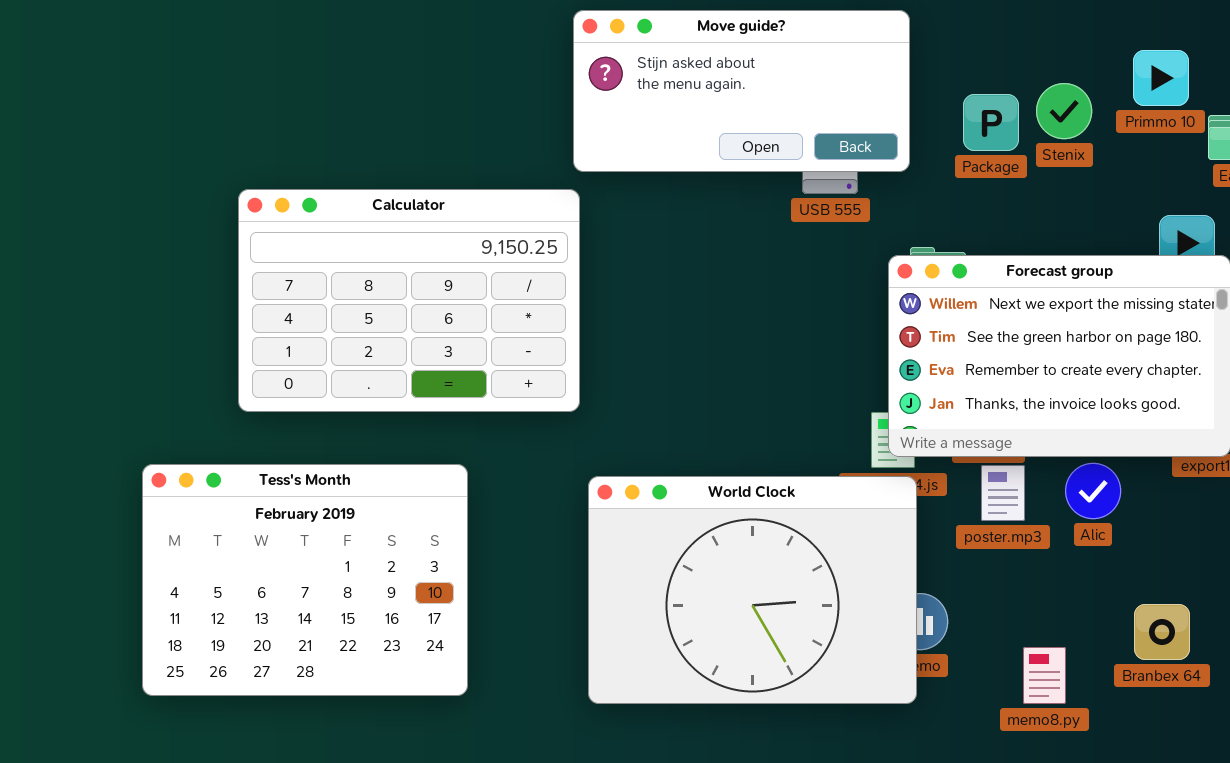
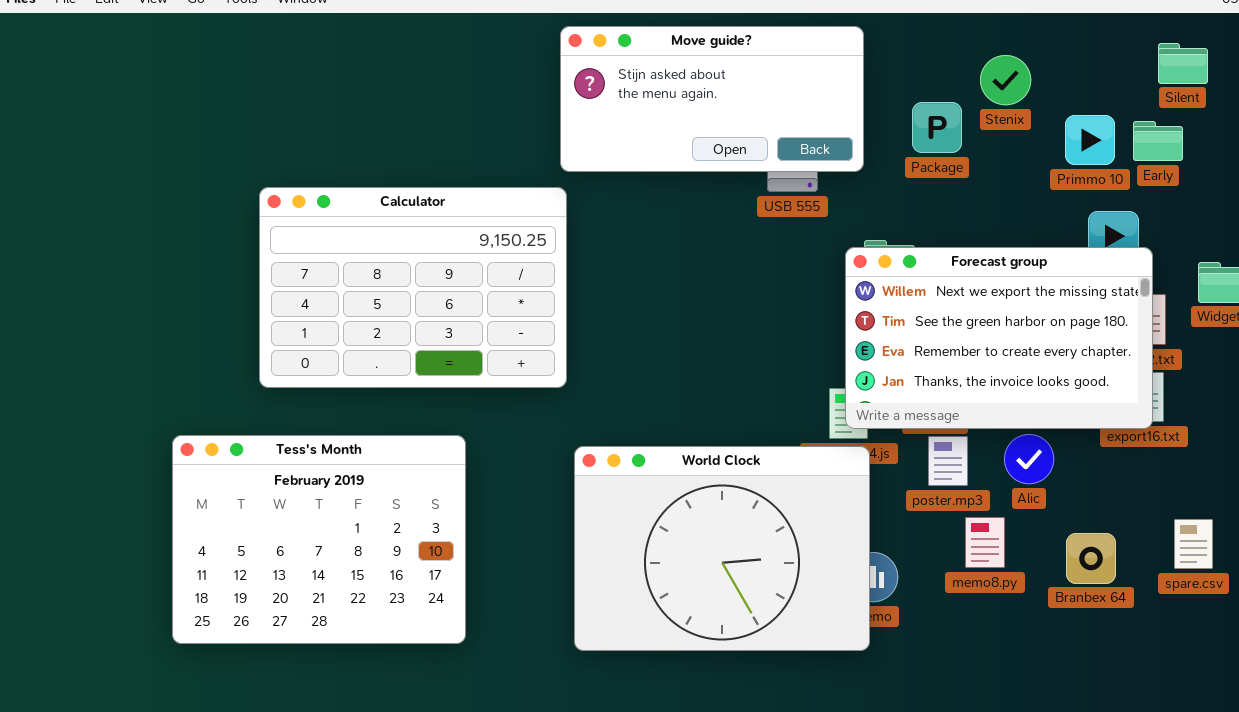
Primmo 10: [1133,50,1189,106] -> [1065,115,1115,165], moved
Stenix: [1036,83,1092,139] -> [980,55,1031,105], moved
Branbex 64: [1134,604,1190,660] -> [1066,533,1116,584], moved
memo8.py: [1023,647,1066,704] -> [965,517,1005,568], moved

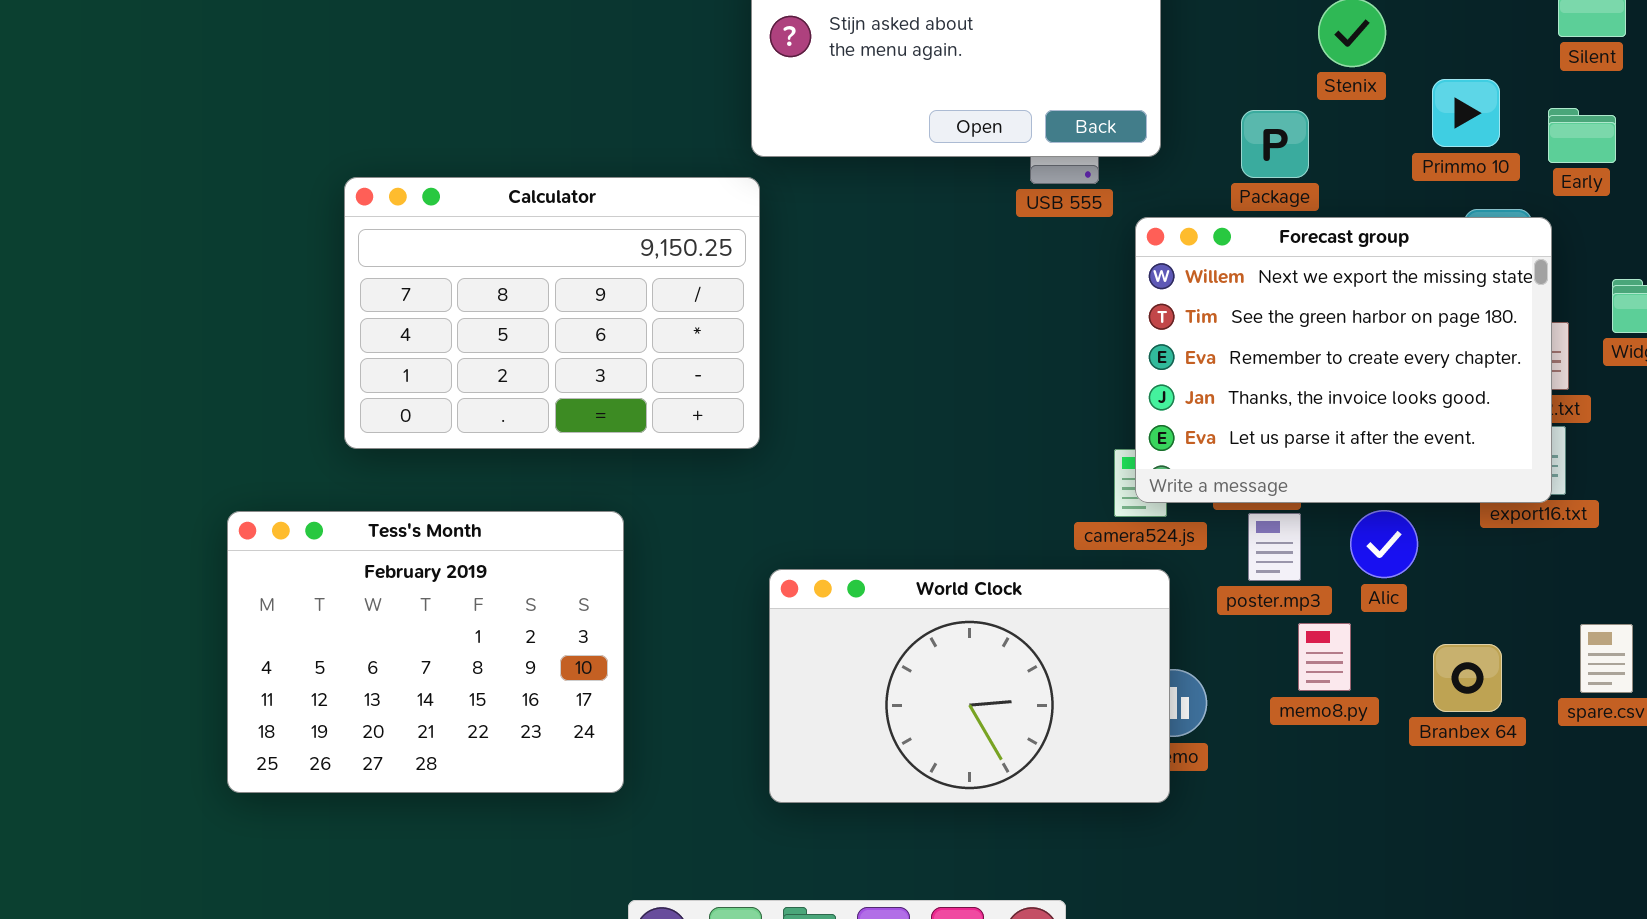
Package: [912,102,962,153] -> [1241,110,1309,178], moved
Early: [1133,121,1183,161] -> [1548,108,1616,163], moved
Forecast group: [845,247,1153,429] -> [1135,217,1552,503], resized
World Clock: [574,446,870,651] -> [769,569,1170,803], resized

